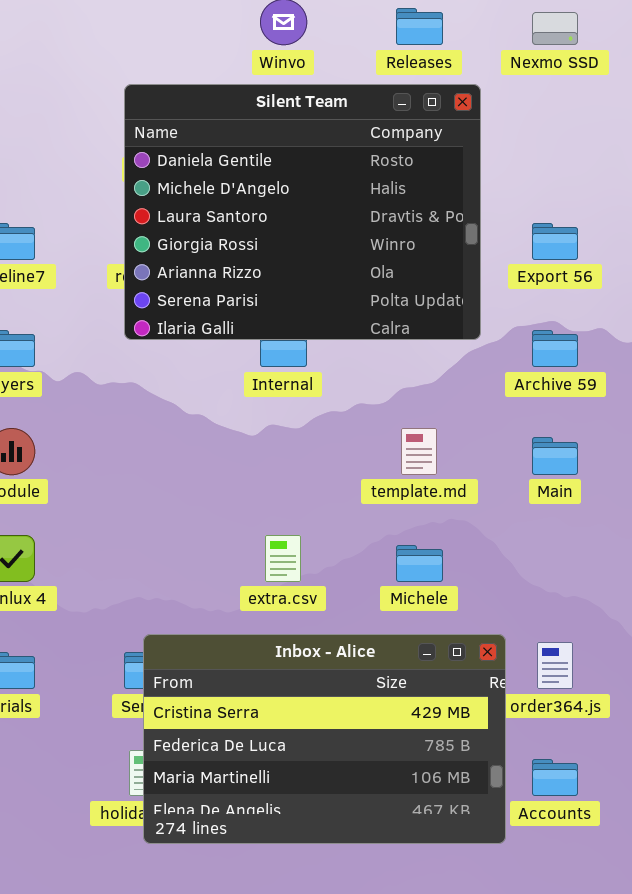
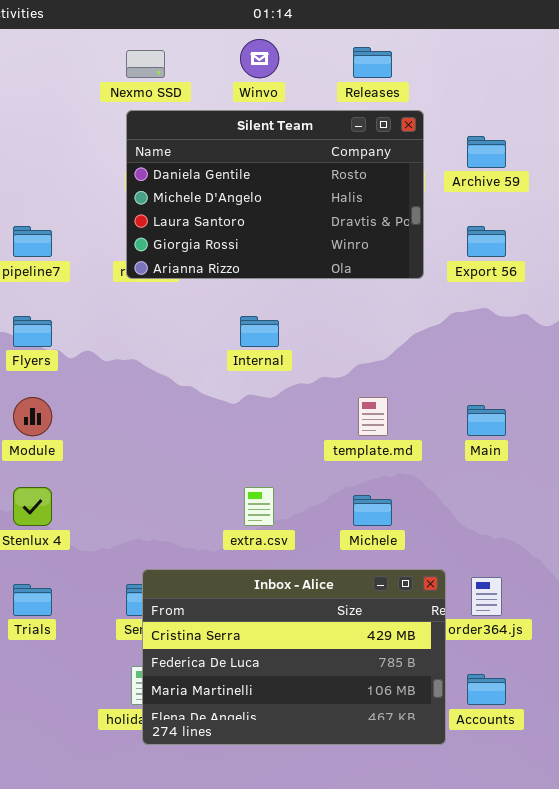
Nexmo SSD: [532,12,578,45] -> [126,50,165,78], moved
Silent Team: [124,84,481,340] -> [126,110,424,279], resized
Archive 59: [532,330,578,367] -> [467,136,506,168], moved

